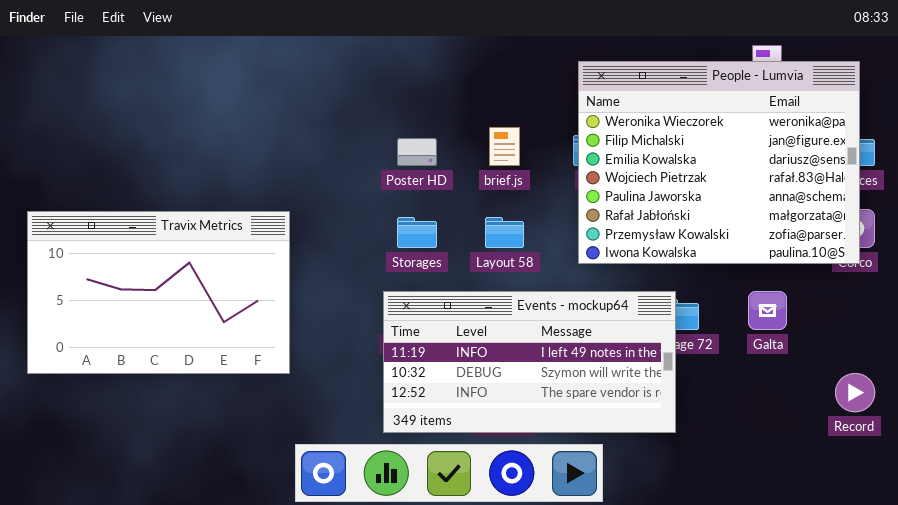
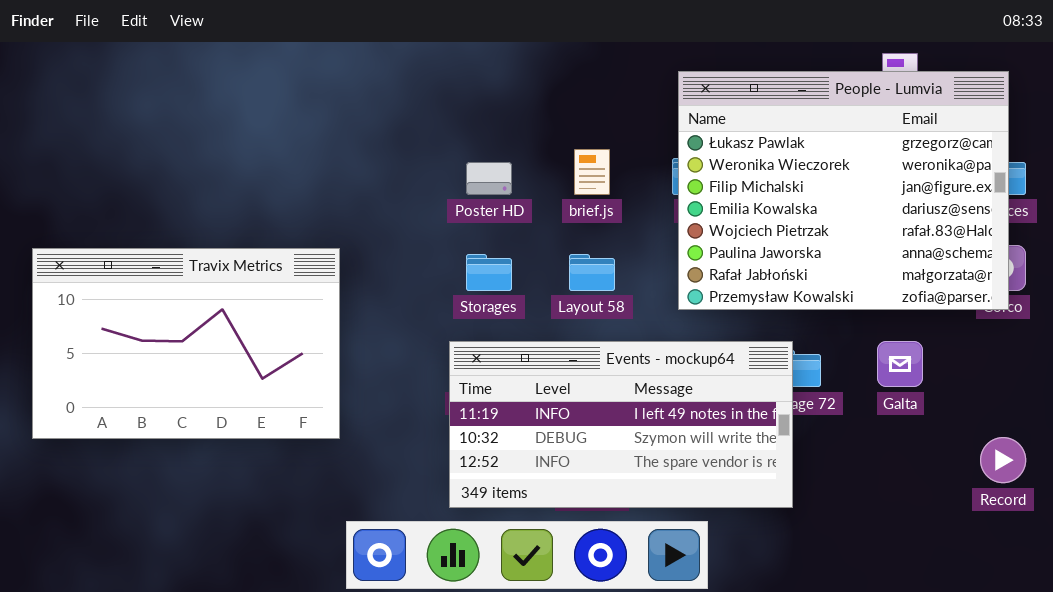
People - Lumvia: [578,61,860,264] -> [678,71,1009,310], scrolled up 1 row

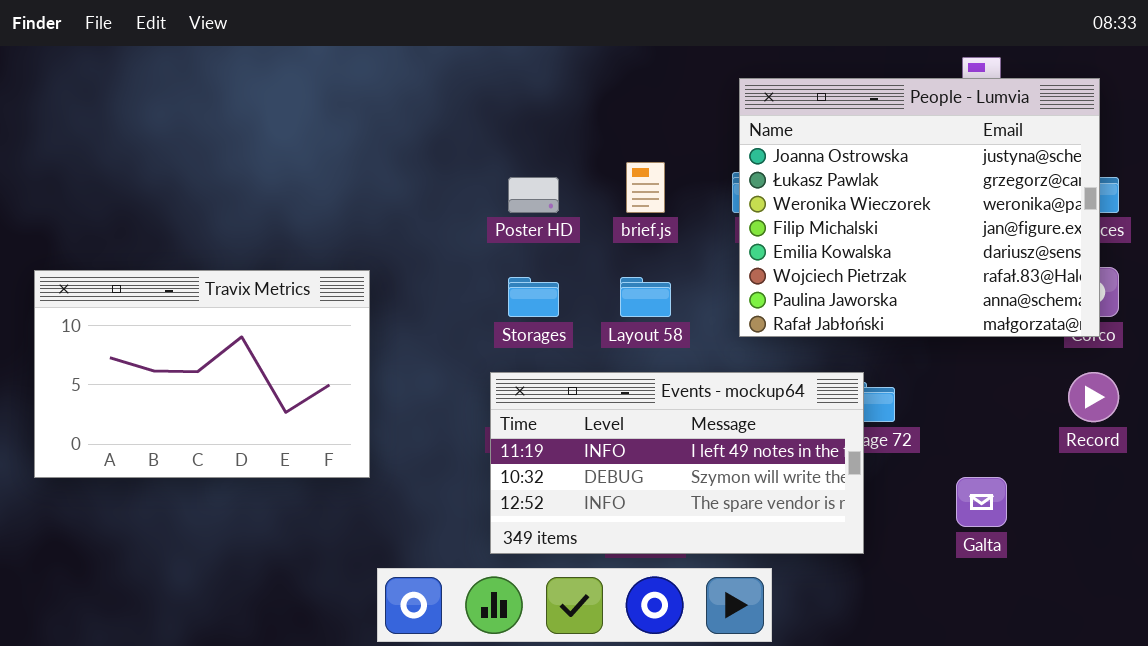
People - Lumvia: [678,71,1009,310] -> [739,78,1100,337], scrolled up 1 row
Galta: [877,341,923,387] -> [956,477,1007,527], moved
Record: [980,437,1026,483] -> [1068,372,1119,422], moved

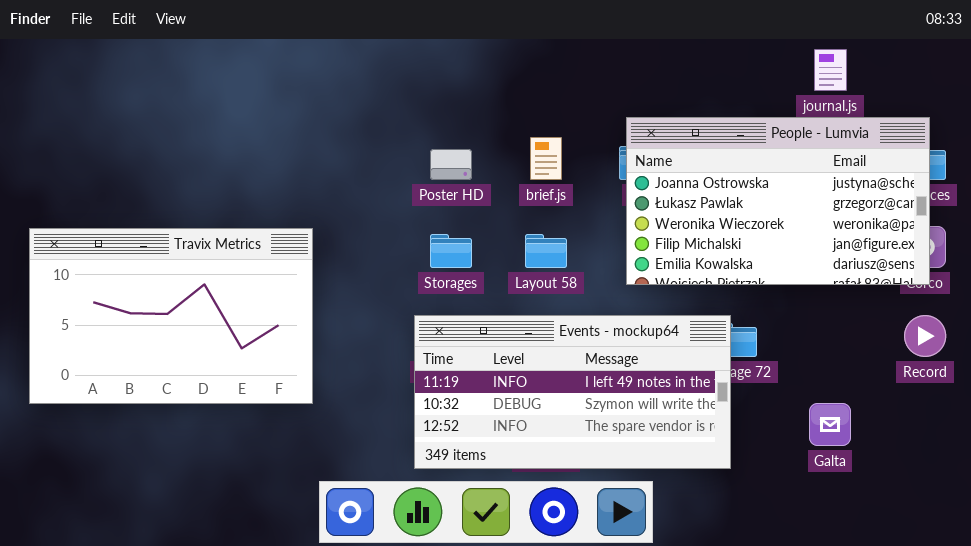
People - Lumvia: [739,78,1100,337] -> [626,117,930,285], resized

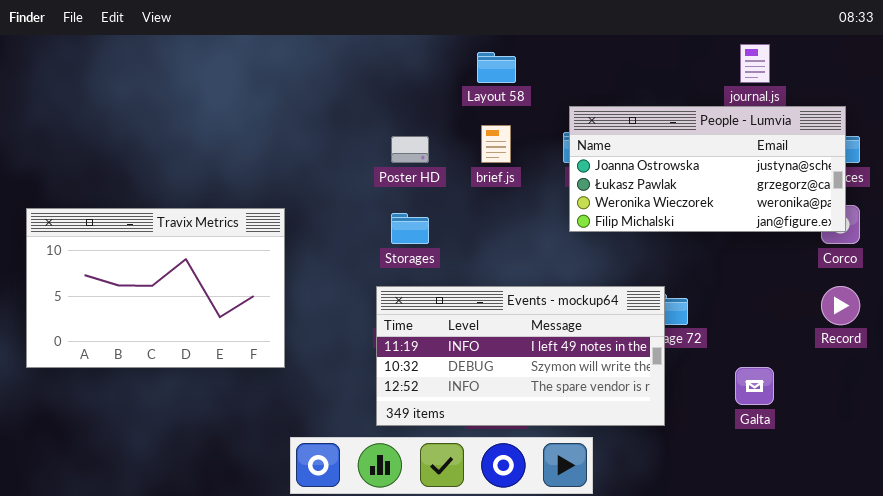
People - Lumvia: [626,117,930,285] -> [569,106,846,232], resized
Layout 58: [525,234,567,268] -> [477,52,516,83], moved

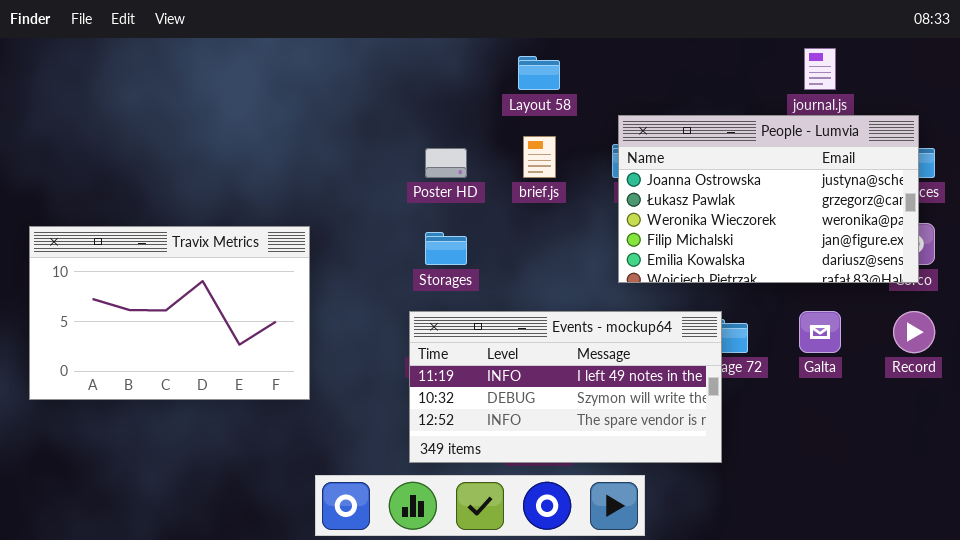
People - Lumvia: [569,106,846,232] -> [618,115,919,283], resized
Galta: [735,367,774,405] -> [799,311,841,353], moved

